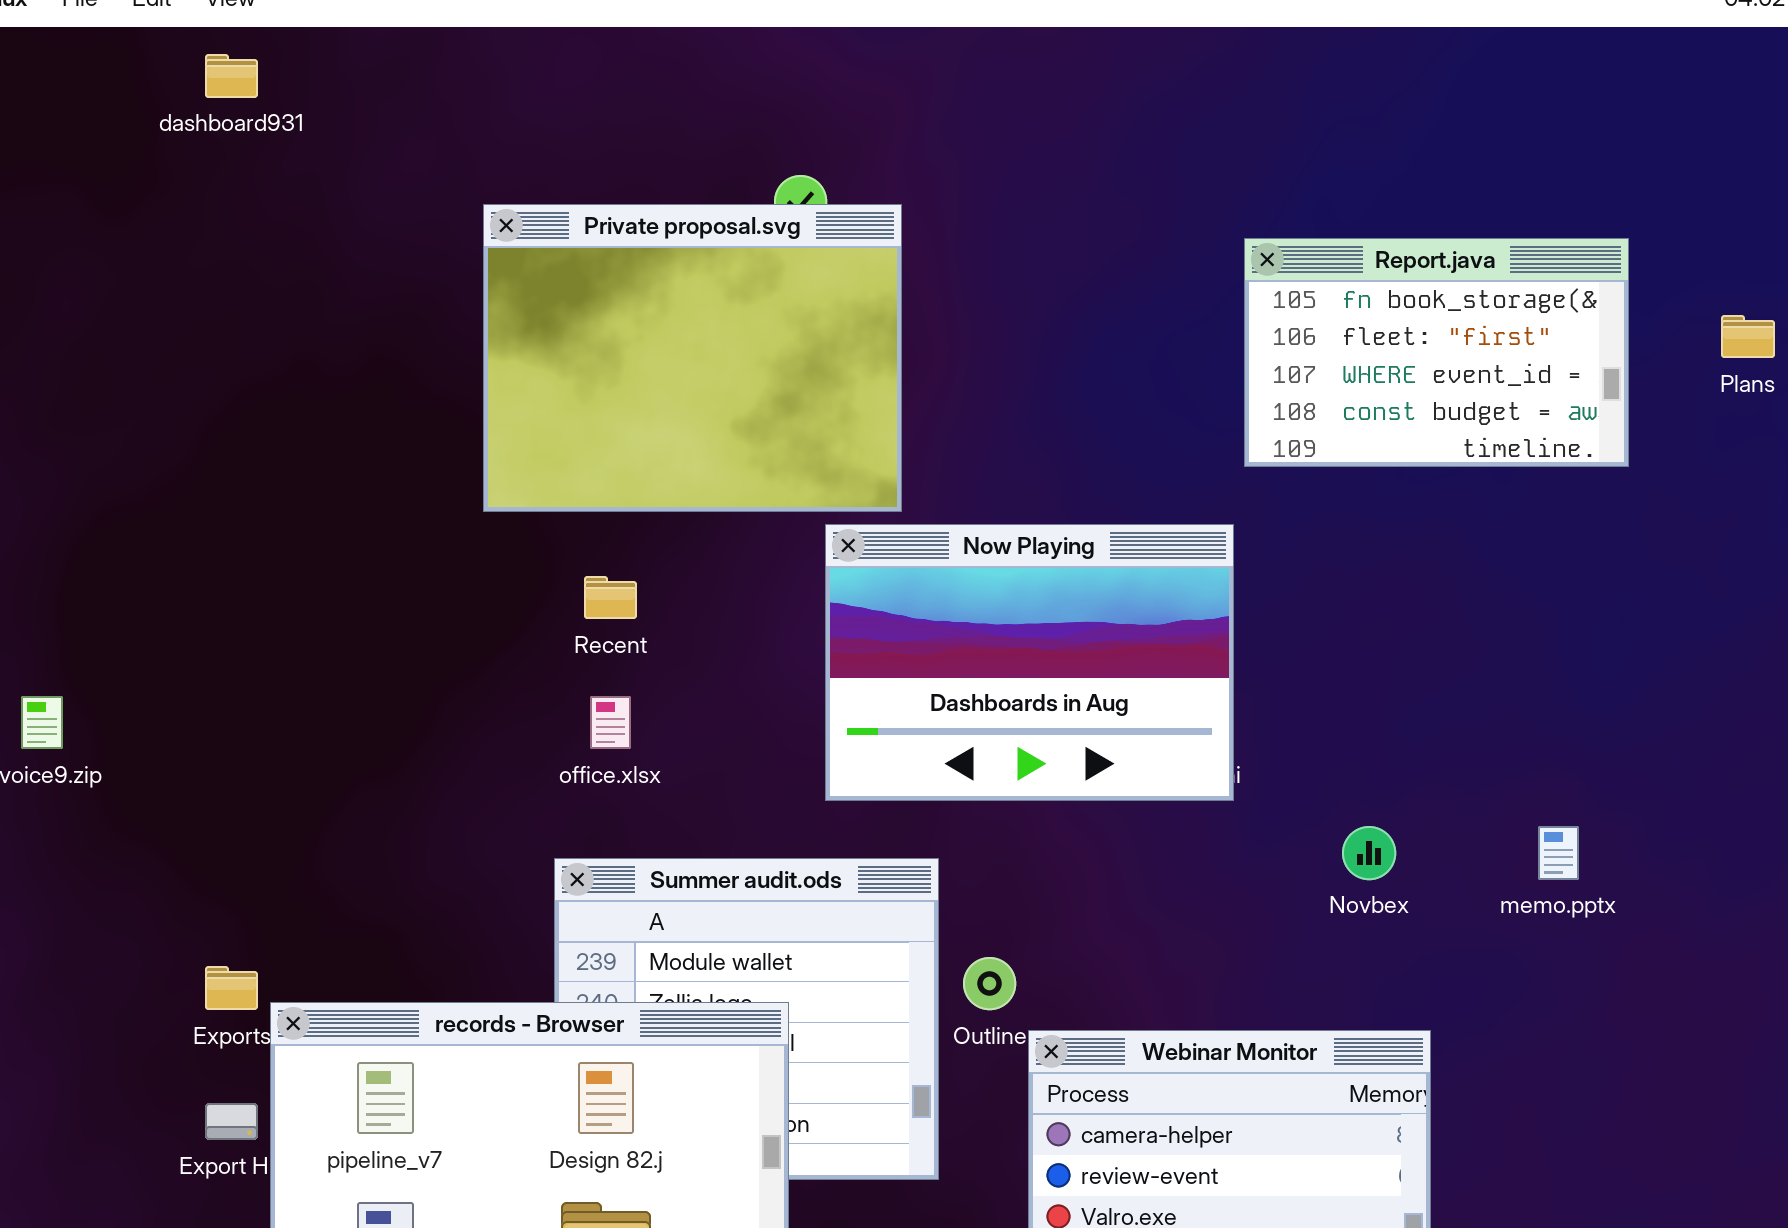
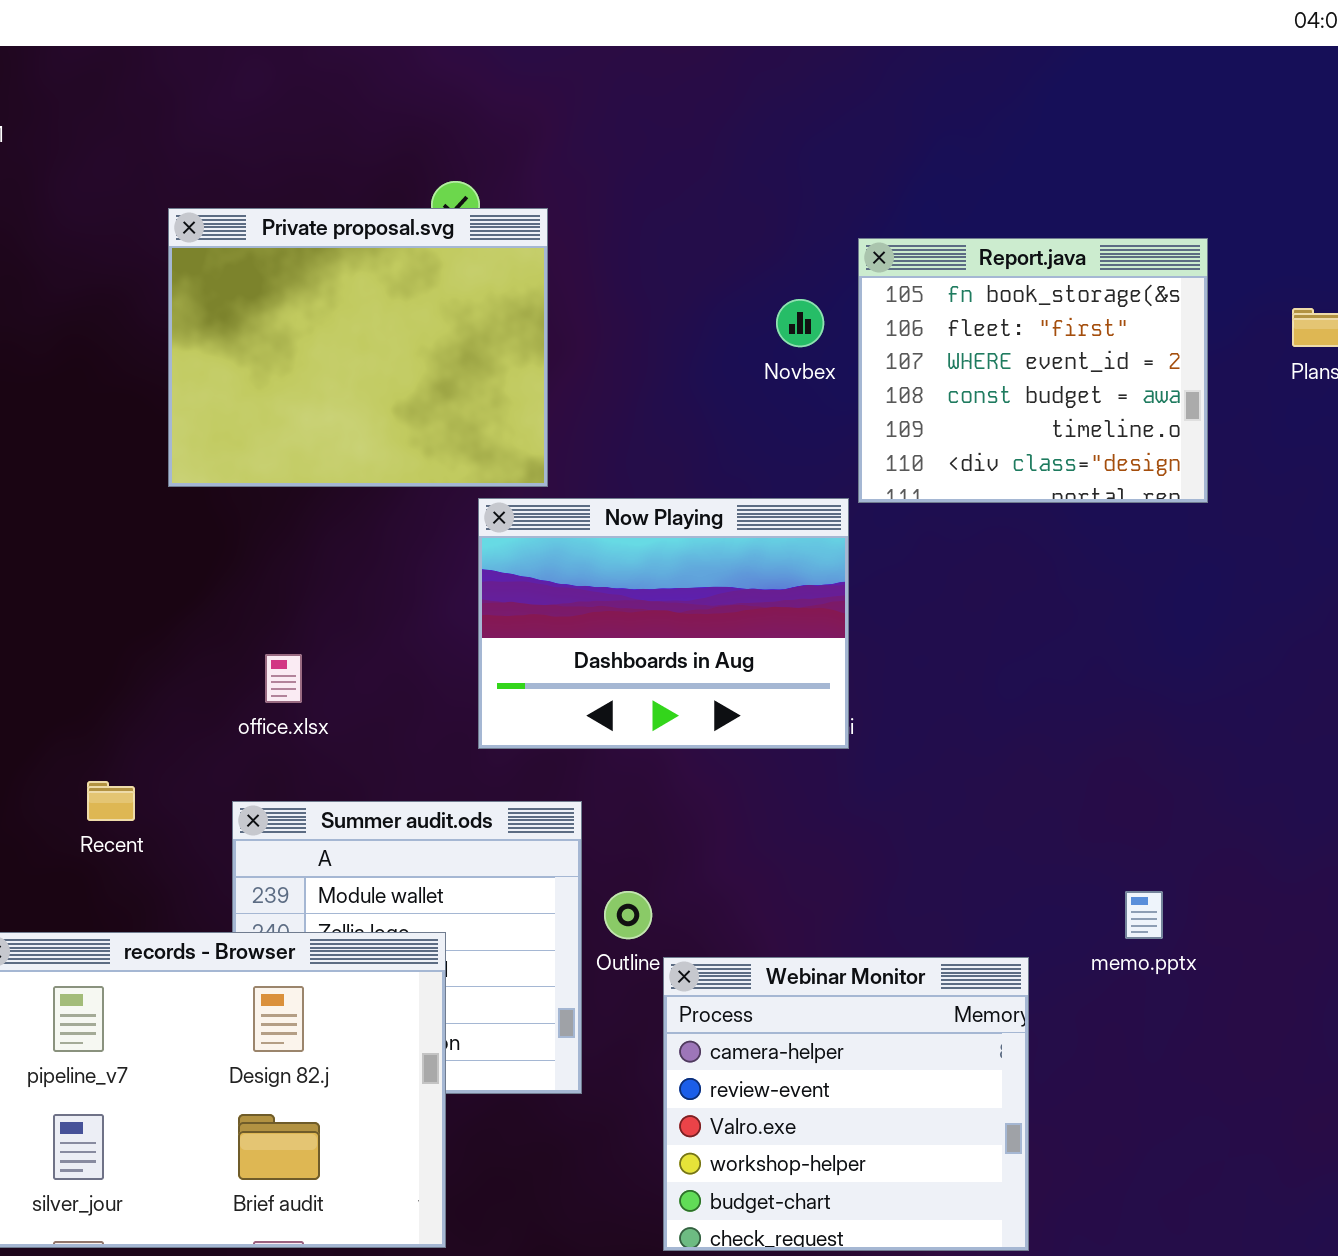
Report.java: [1244,238,1629,467] -> [858,238,1208,503], resized
Recent: [584,576,637,619] -> [87,781,135,821], moved
Novbex: [1342,826,1396,880] -> [776,299,824,347], moved
memo.pptx: [1538,826,1579,880] -> [1125,891,1163,939], moved

